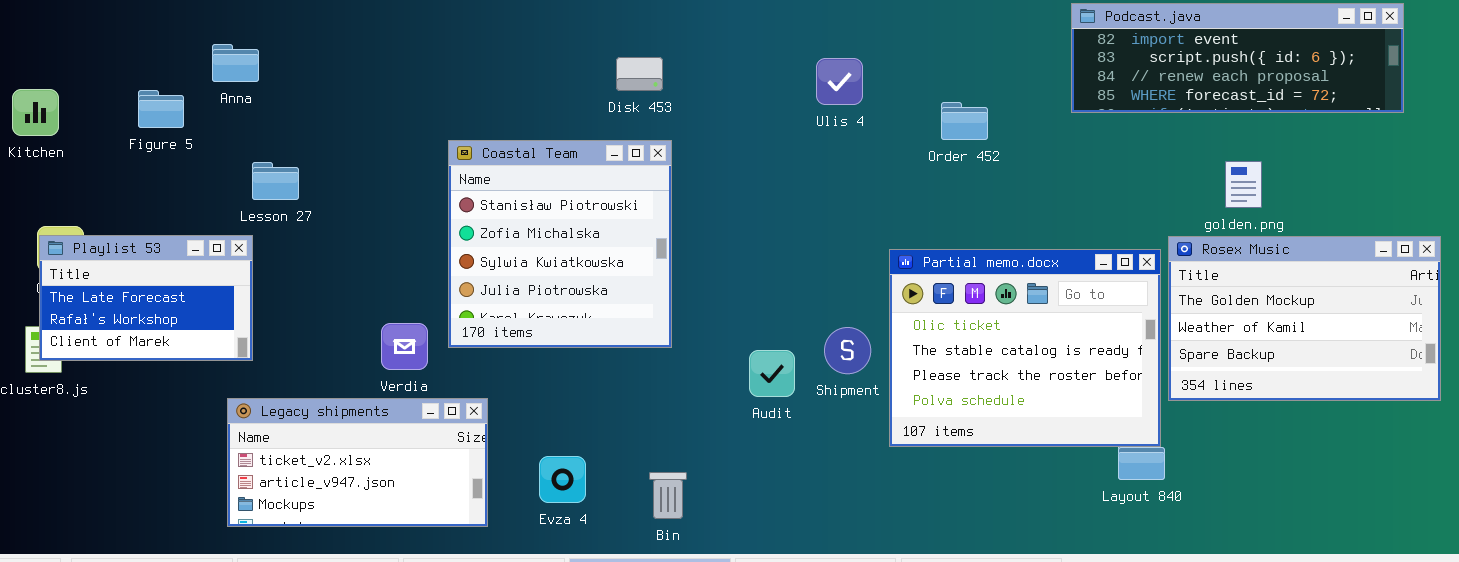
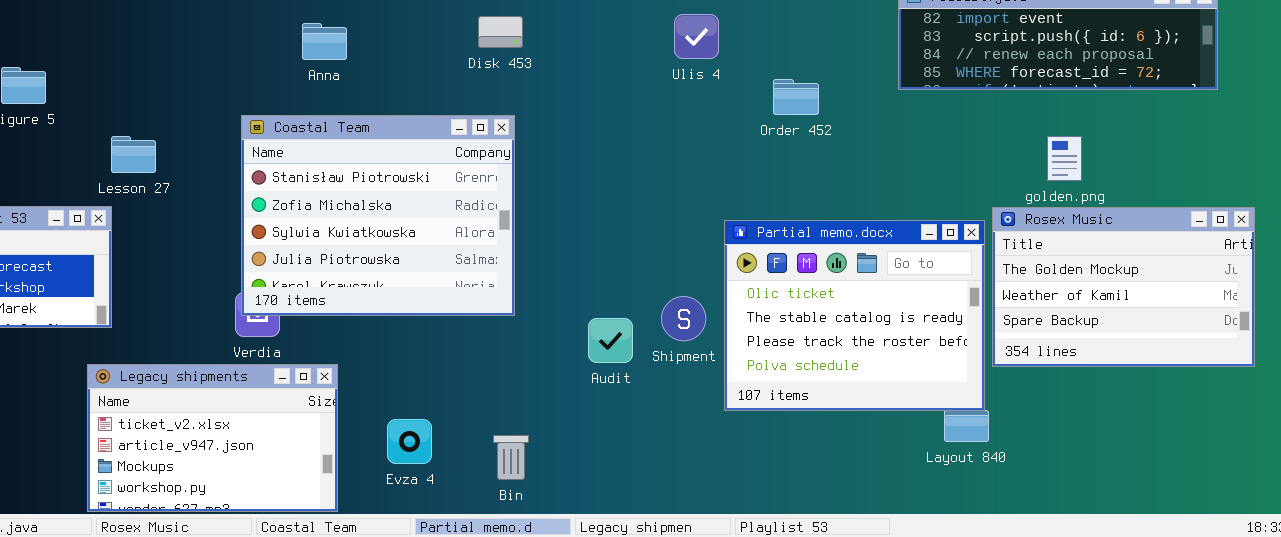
Anna: [212,44,259,82] -> [302,23,347,60], moved
Disk 453: [616,57,663,91] -> [478,16,523,48], moved
Ulis 4: [816,58,863,105] -> [674,14,719,59], moved
Coastal Team: [448,140,672,348] -> [241,115,515,316], resized
Legacy shipments: [227,398,488,527] -> [87,364,338,512], resized

